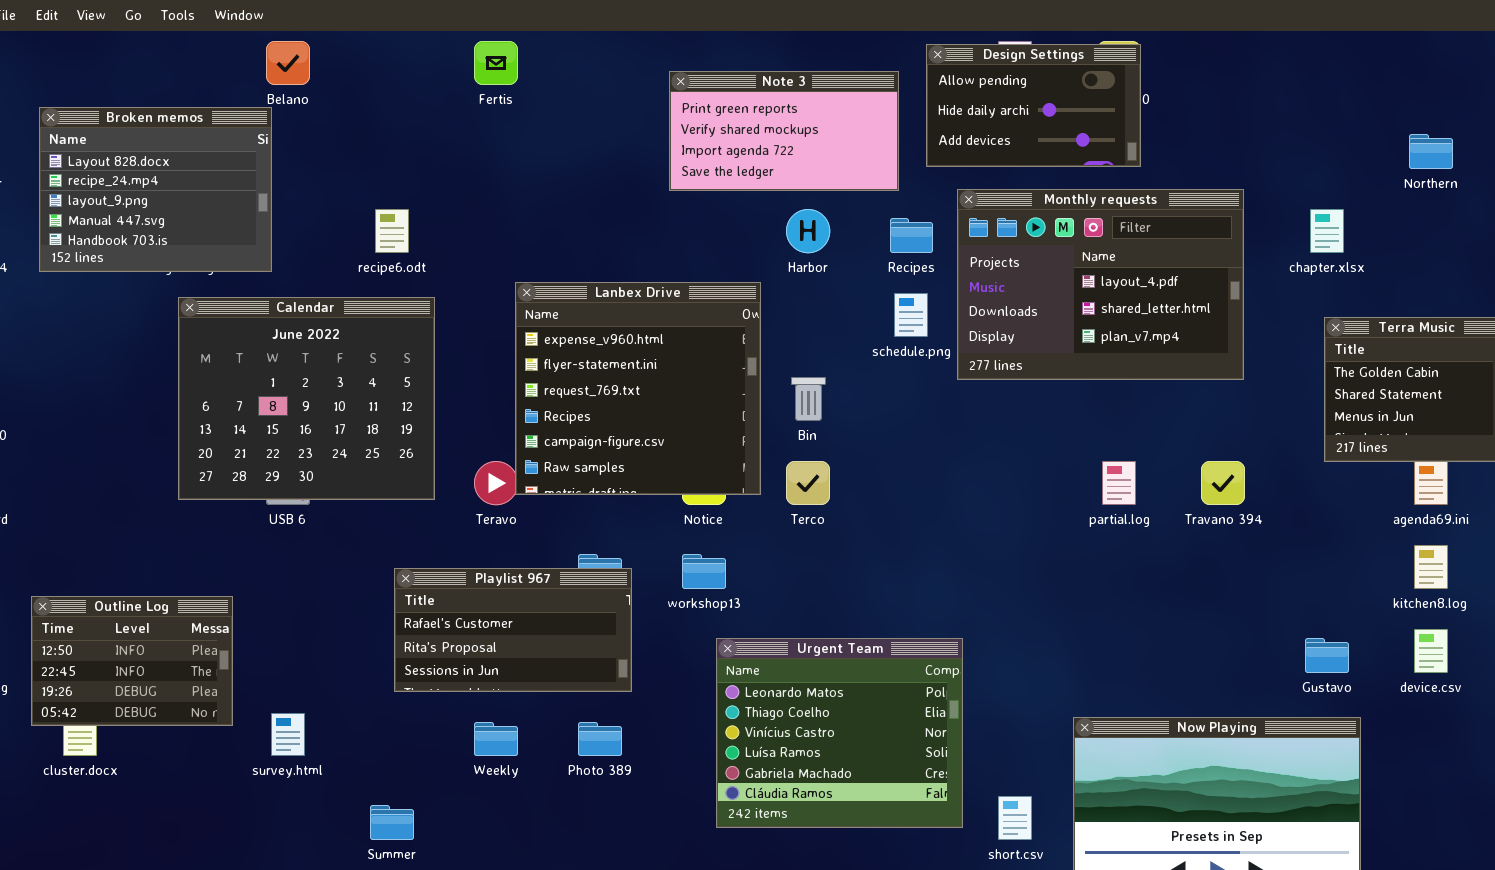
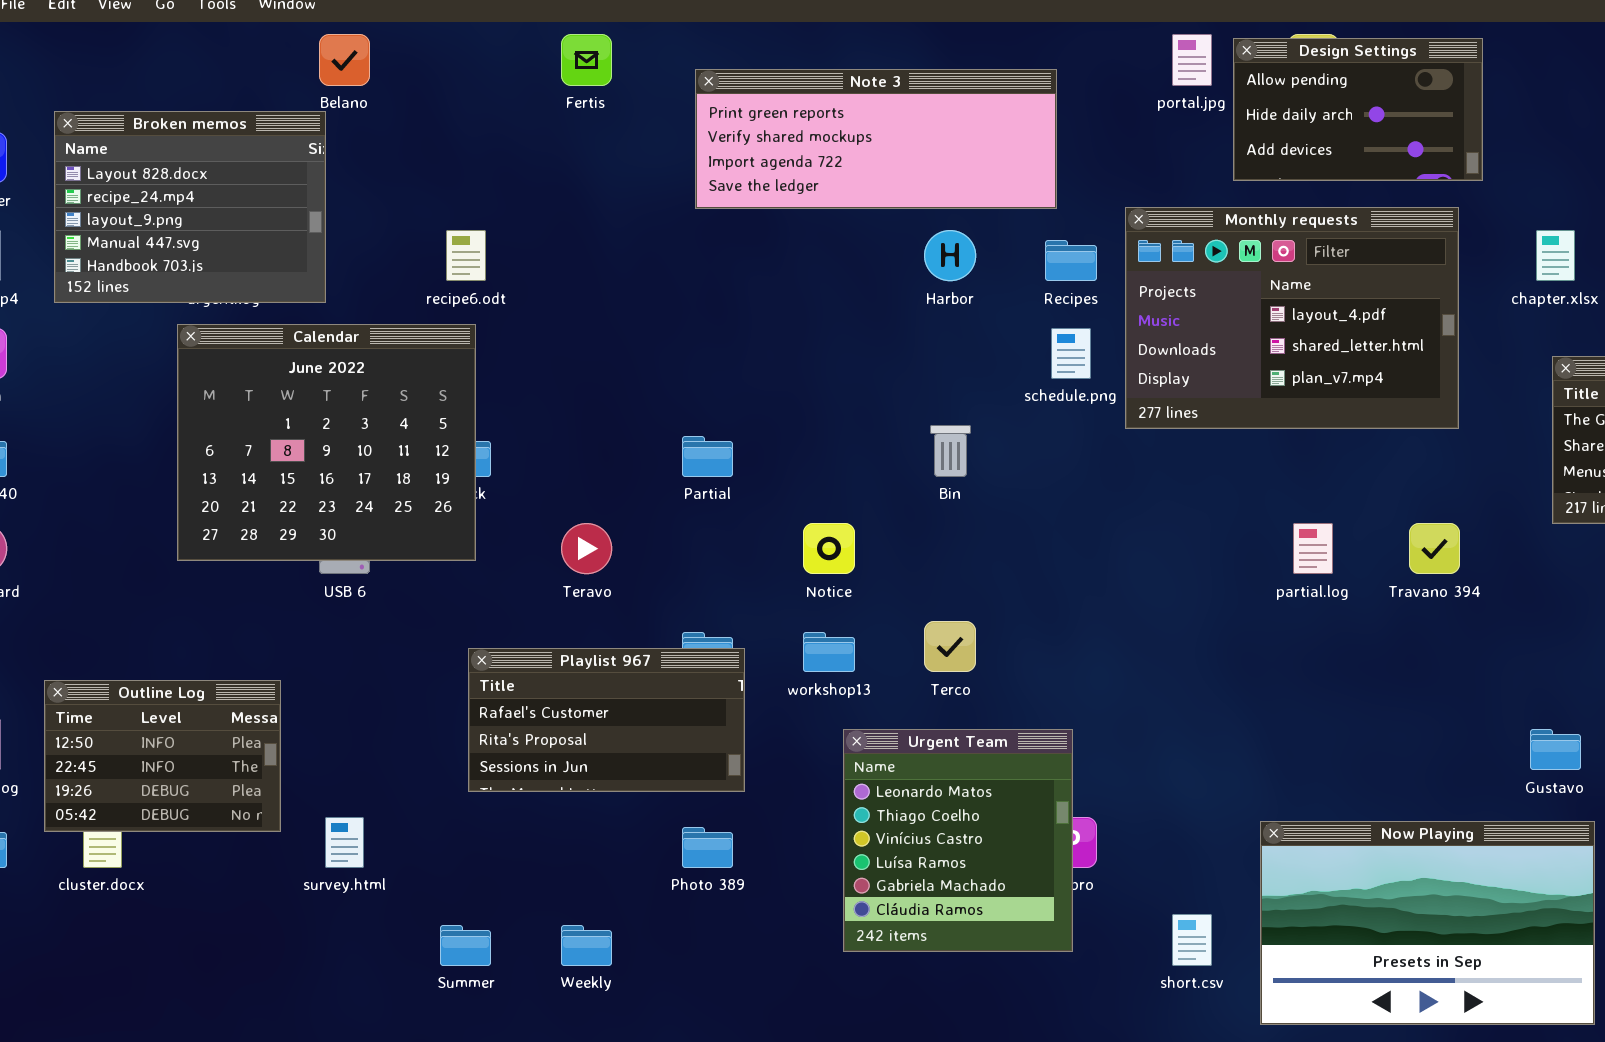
Design Settings: [926,44,1141,167] -> [1233,38,1483,181], moved
Note 3: [669,71,899,191] -> [695,69,1057,209], resized
Lanbex Drive: [515,282,761,495] -> none, closed
Calendar: [178,297,435,500] -> [177,324,476,561], moved
Terco: [786,461,830,505] -> [924,621,976,672], moved
Urgent Team: [716,638,963,828] -> [843,729,1073,952], resized
Weekly: [474,722,518,756] -> [561,925,612,966], moved

